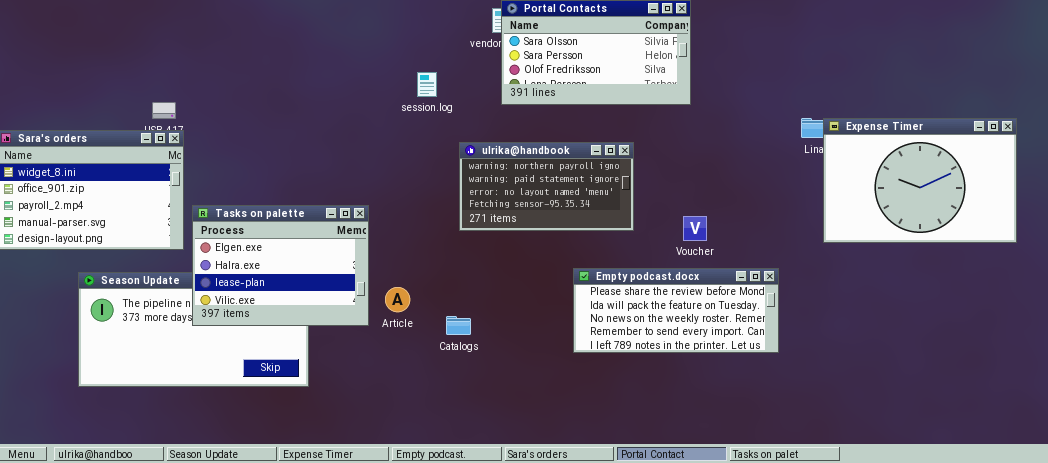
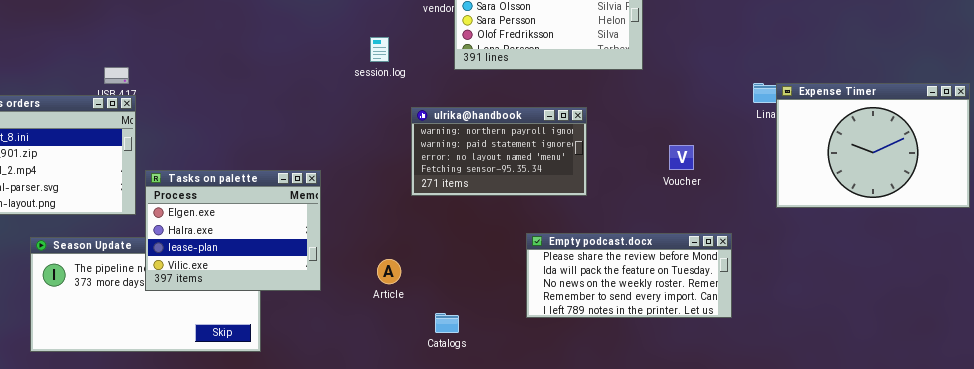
Voucher: [683,216,707,241] -> [669,145,694,170], moved
Article: [385,287,410,312] -> [377,259,401,284], moved
Catalogs: [446,316,471,335] -> [435,313,459,333], moved

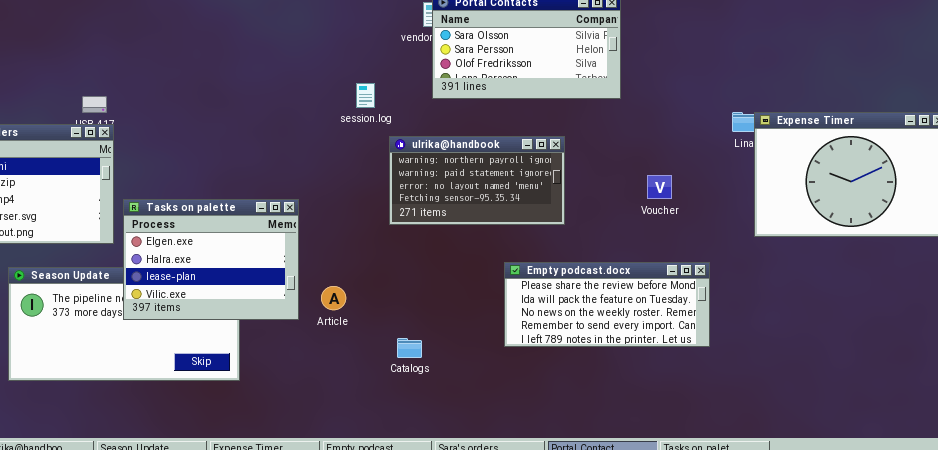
session.log: [370,37,389,62] -> [356,83,375,108], moved
Article: [377,259,401,284] -> [321,286,346,310], moved
Catalogs: [435,313,459,333] -> [397,338,422,358], moved

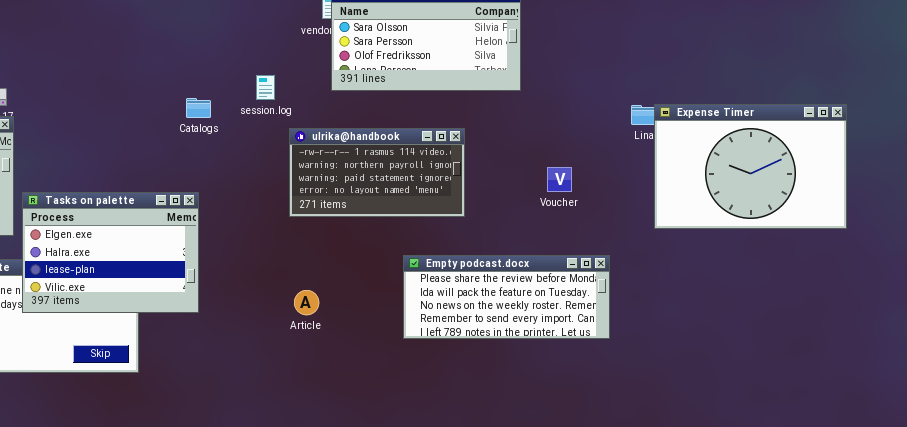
ulrika@handbook: [389,136,565,225] -> [289,128,465,217], scrolled up 1 row
Article: [321,286,346,310] -> [294,290,319,315], moved
Catalogs: [397,338,422,358] -> [186,98,211,118], moved

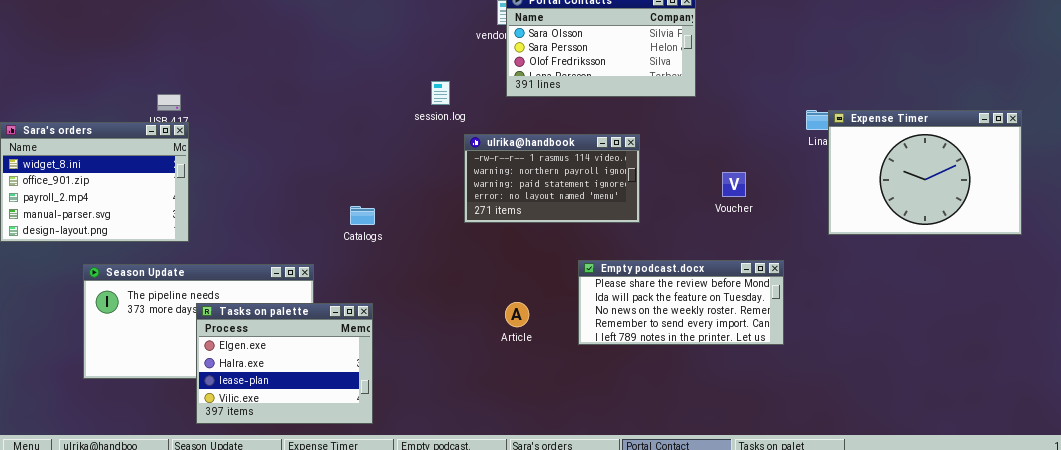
Catalogs: [186,98,211,118] -> [350,206,375,225], moved
Tasks on palette: [22,192,199,313] -> [196,303,373,424], moved
Article: [294,290,319,315] -> [505,302,529,327], moved

